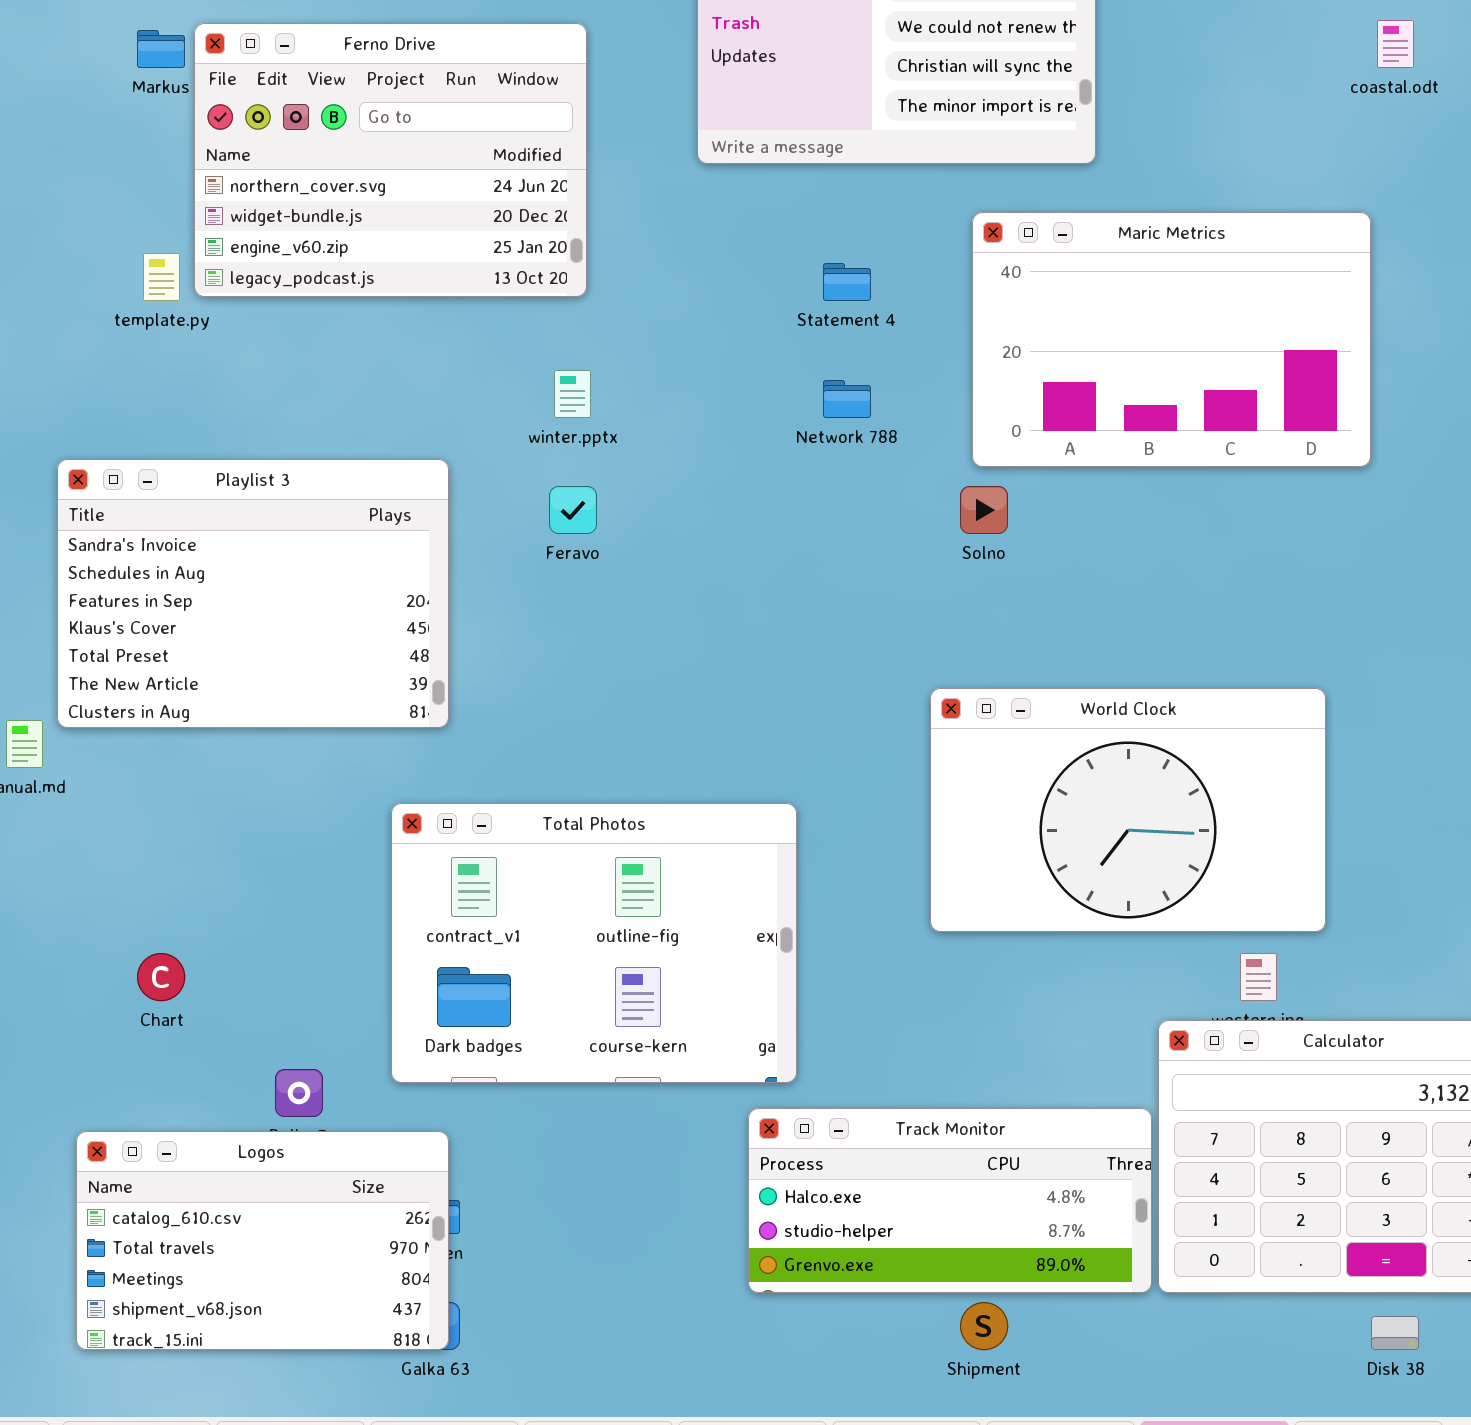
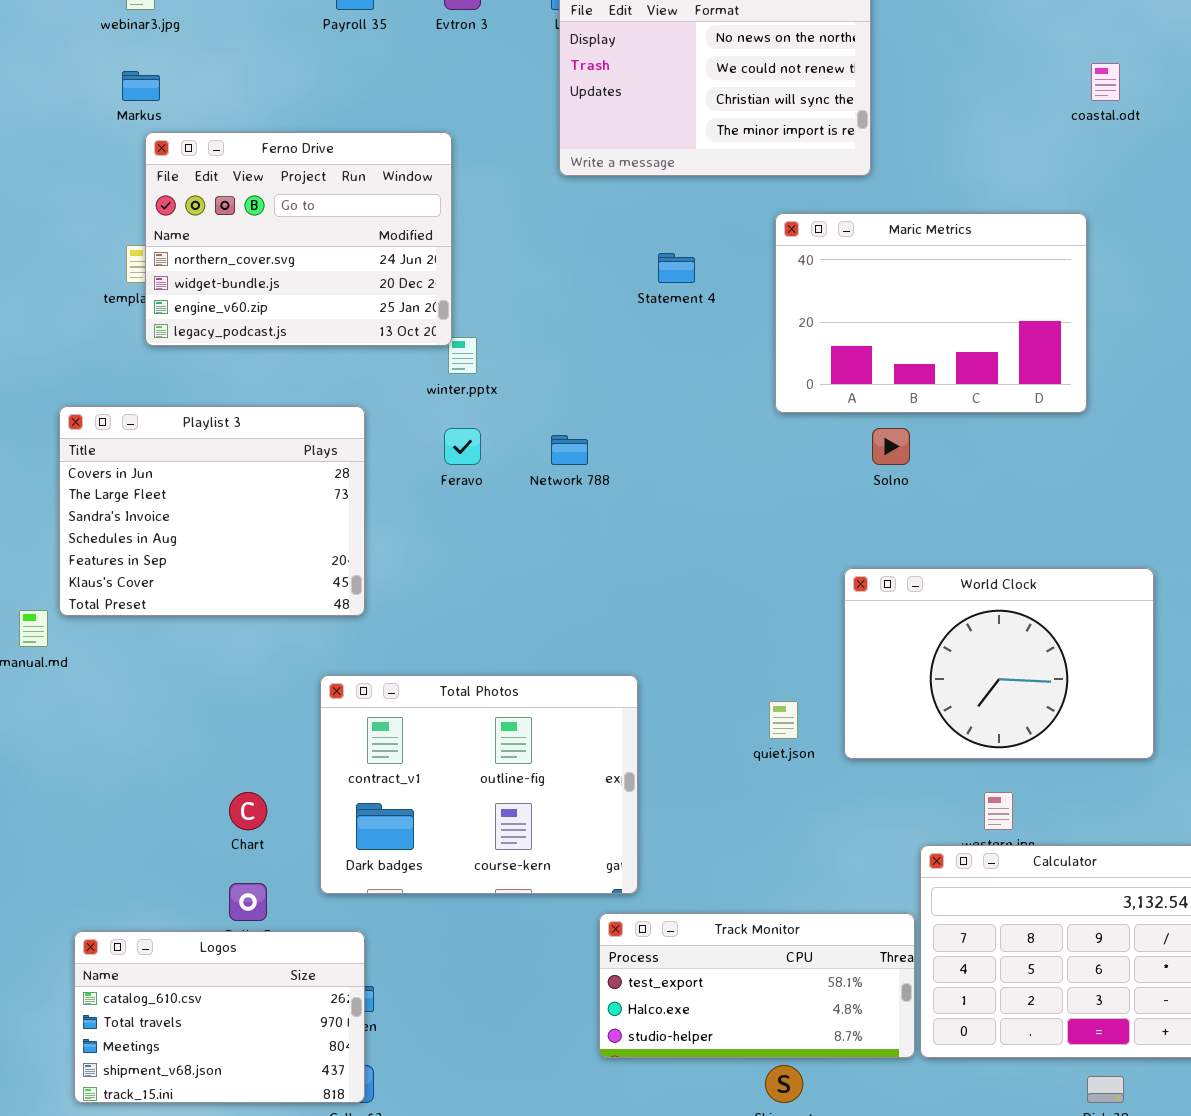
Ferno Drive: [194,23,587,297] -> [145,132,452,346], moved
Network 788: [823,380,871,418] -> [551,435,588,465], moved
Playlist 3: [57,459,449,728] -> [59,406,365,616], scrolled up 2 rows
Solno: [960,486,1008,534] -> [872,428,910,465], moved
World Clock: [930,688,1326,932] -> [844,568,1154,759], moved
Chart: [137,953,185,1001] -> [229,792,267,830], moved
Track Monitor: [748,1108,1152,1293] -> [599,913,915,1058], scrolled up 1 row

